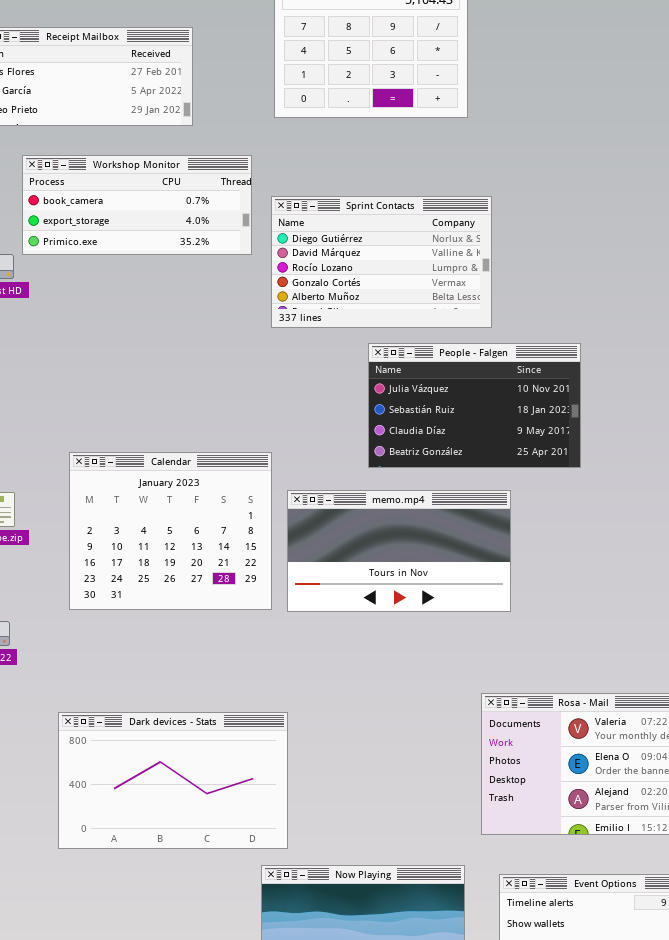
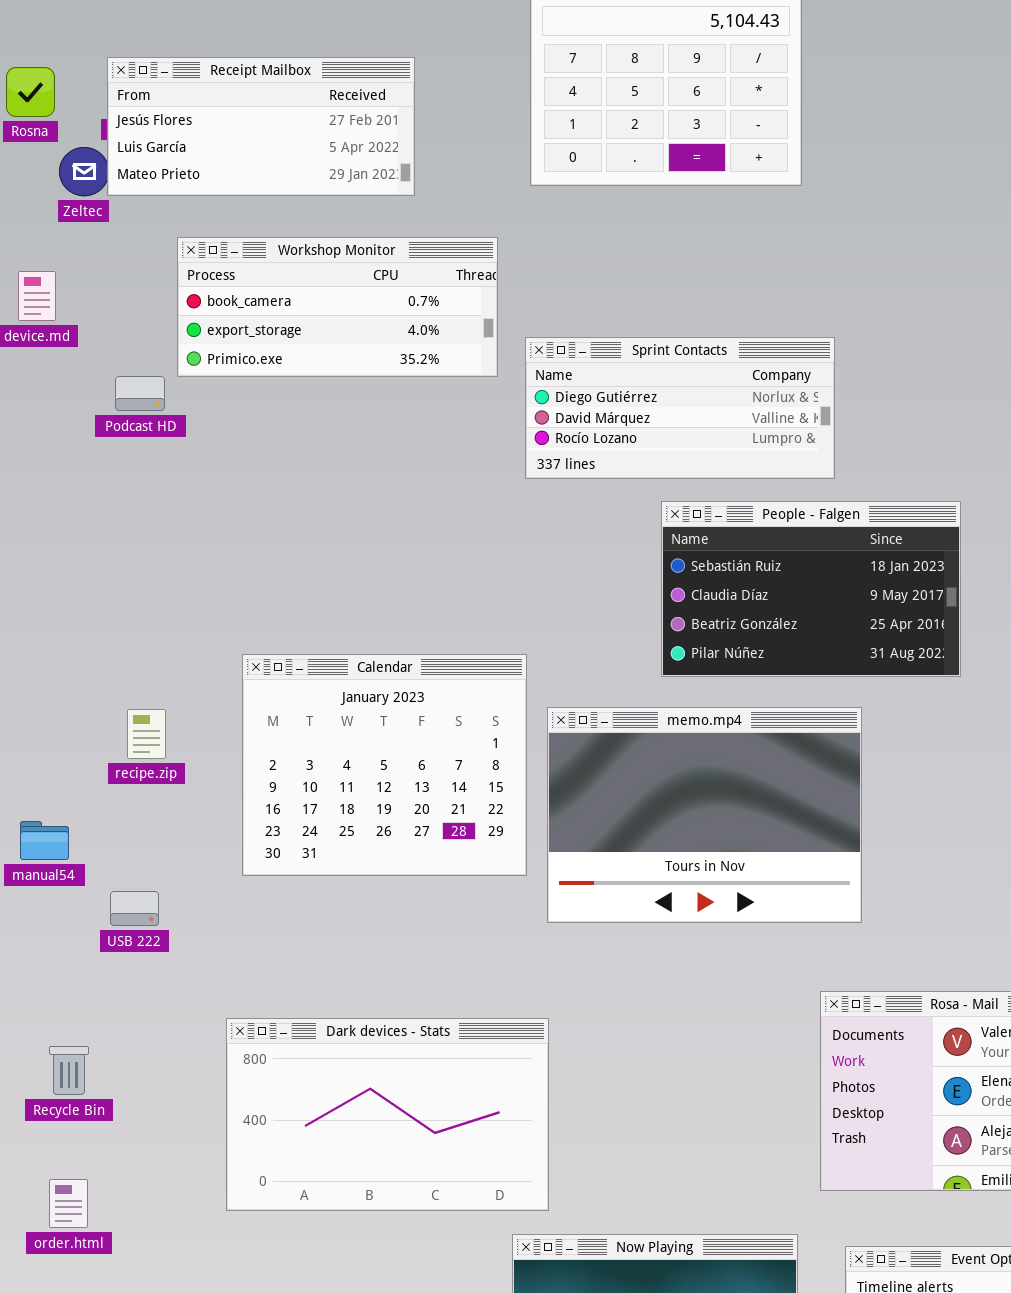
Sprint Contacts: [271,196,492,328] -> [525,337,835,479], resized
People - Falgen: [368,343,581,468] -> [661,501,961,677], scrolled down 1 row
memo.mp4: [287,490,511,612] -> [547,707,862,923], resized

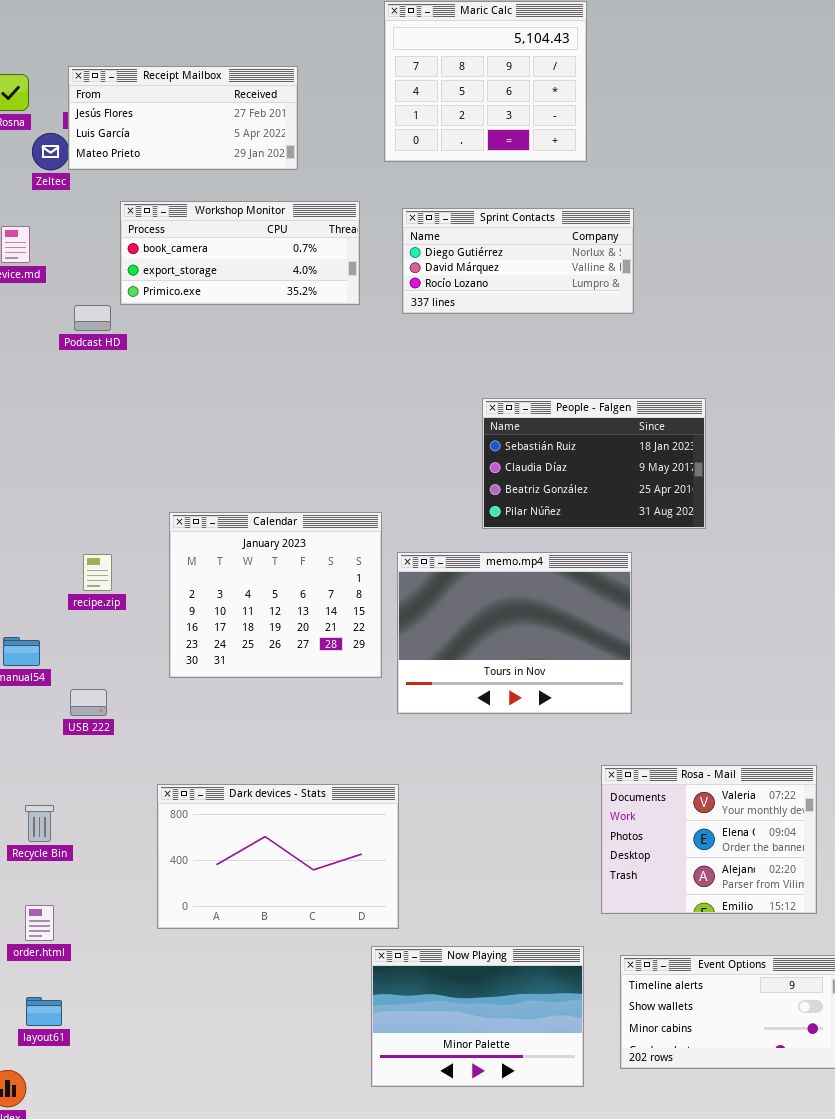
Sprint Contacts: [525,337,835,479] -> [402,208,634,314], moved

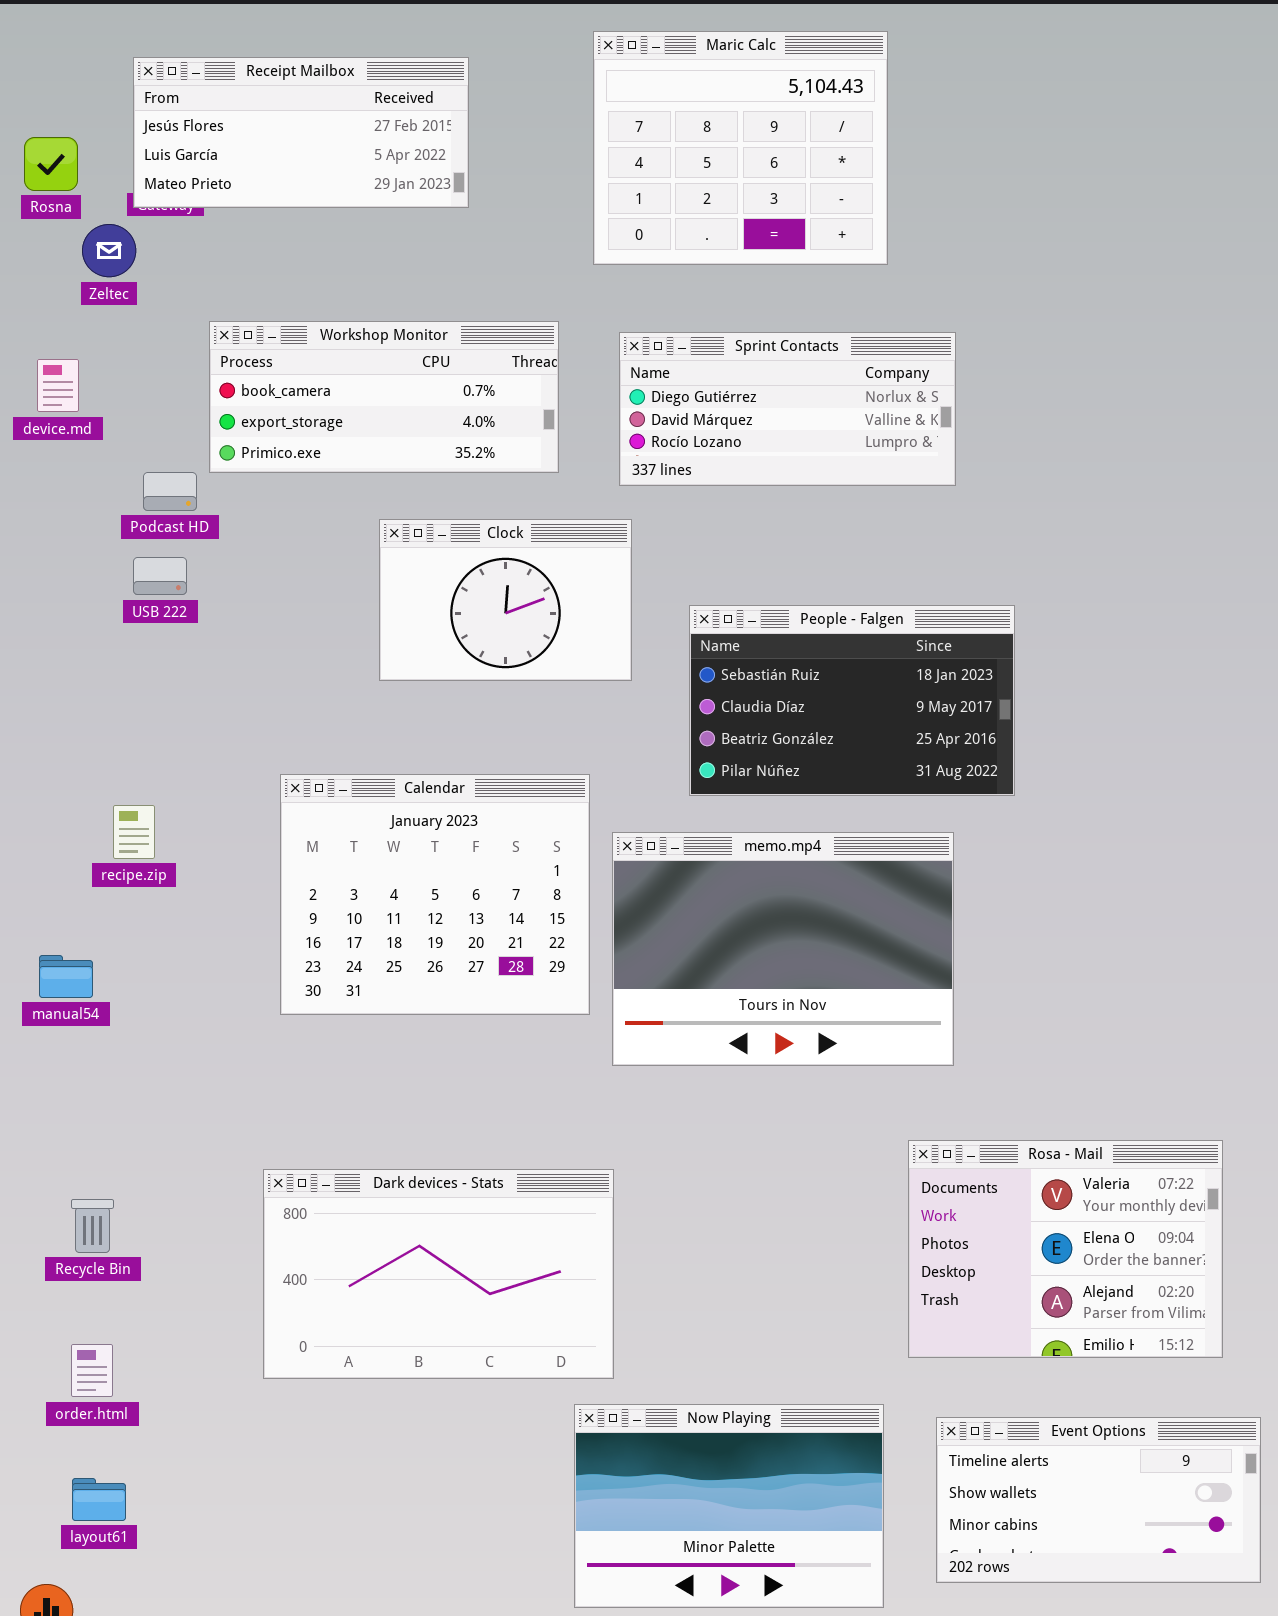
Receipt Mailbox: [68,66,298,170] -> [133,57,469,208], moved
Clock: none -> [379,519,632,681], opened
People - Falgen: [482,398,706,529] -> [689,605,1015,796], moved
recipe.zip: [83,554,112,591] -> [113,805,155,859], moved
USB 222: [70,689,107,716] -> [133,557,187,595], moved

